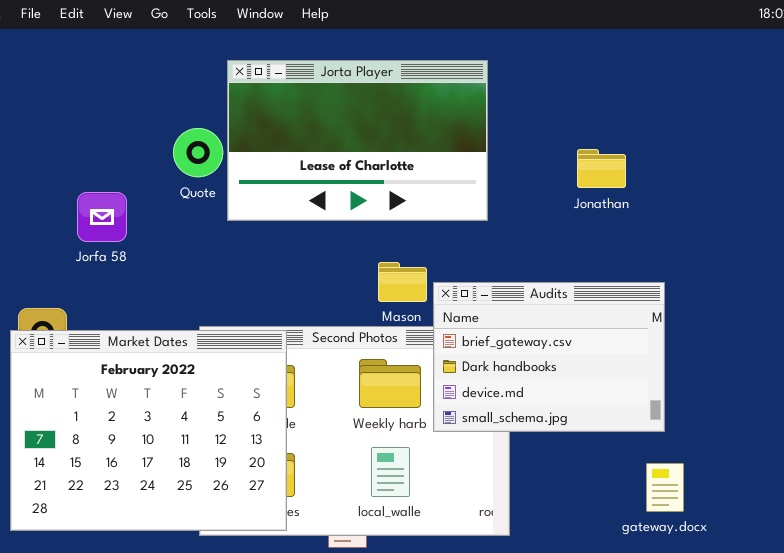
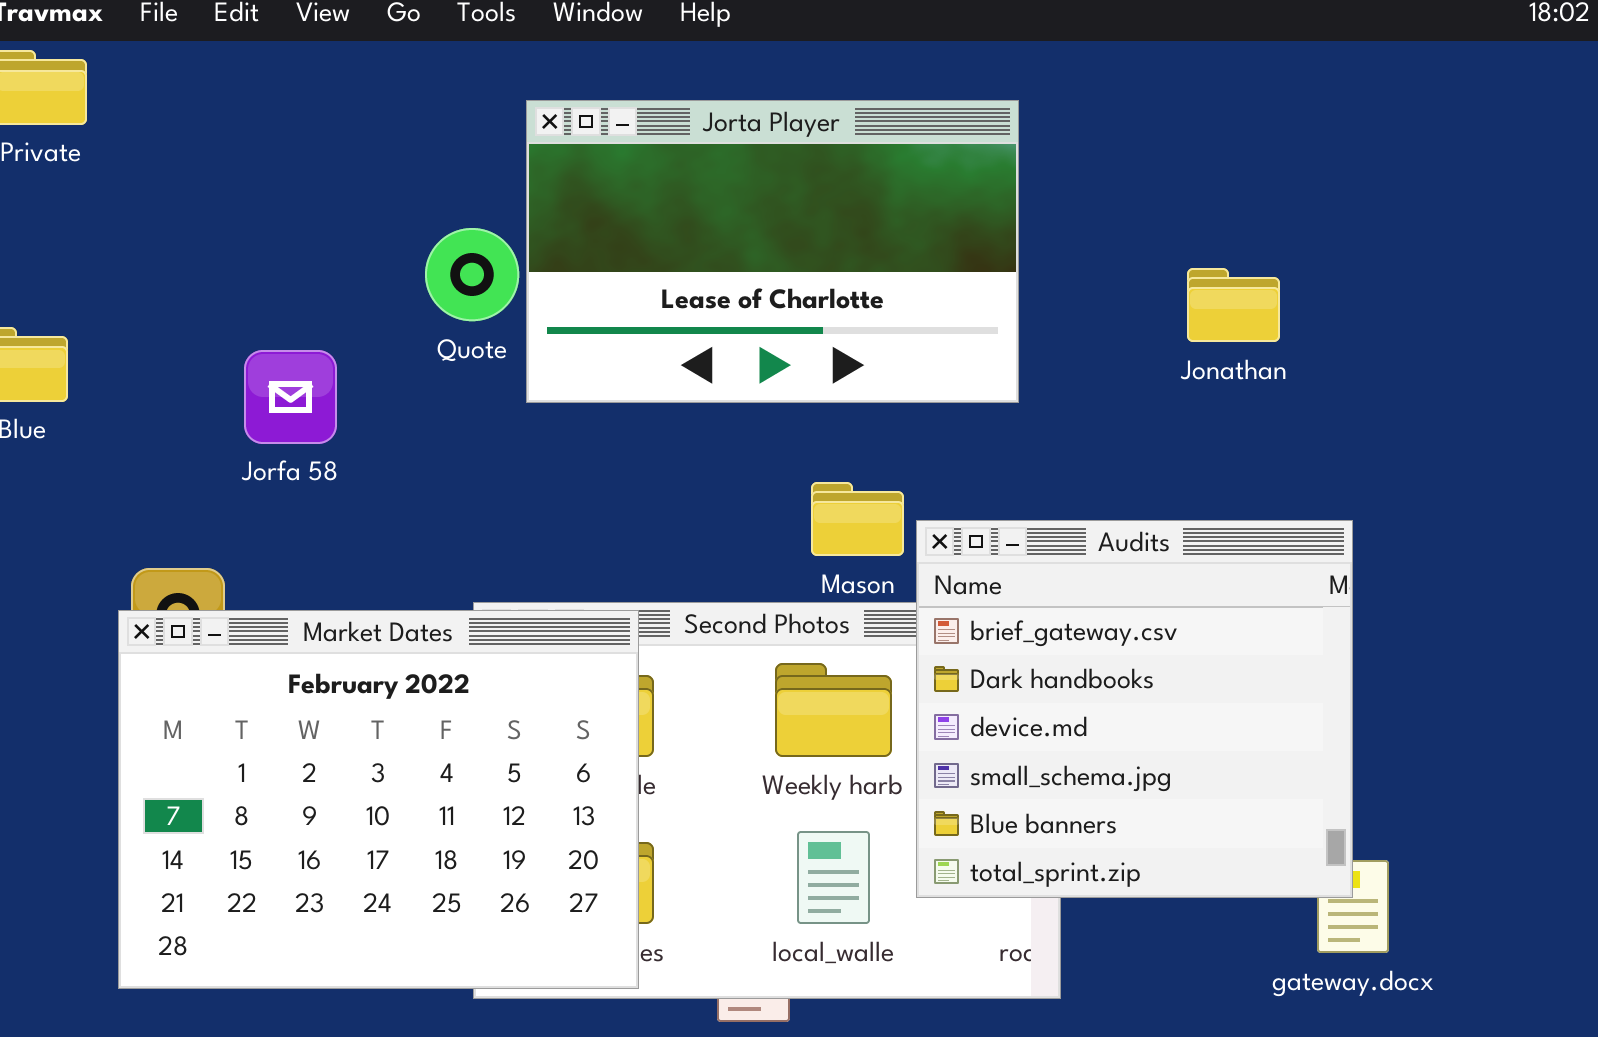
Audits: [433,282,665,432] -> [916,520,1353,898], resized

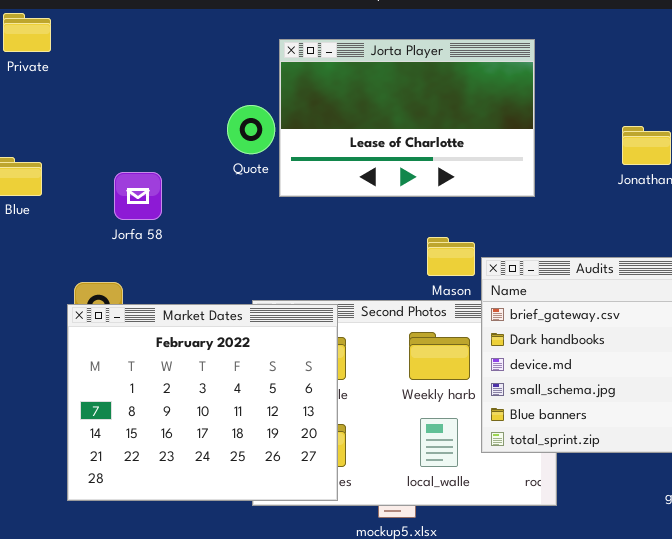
Jorfa 58: [244,350,337,444] -> [114,172,162,220], moved

